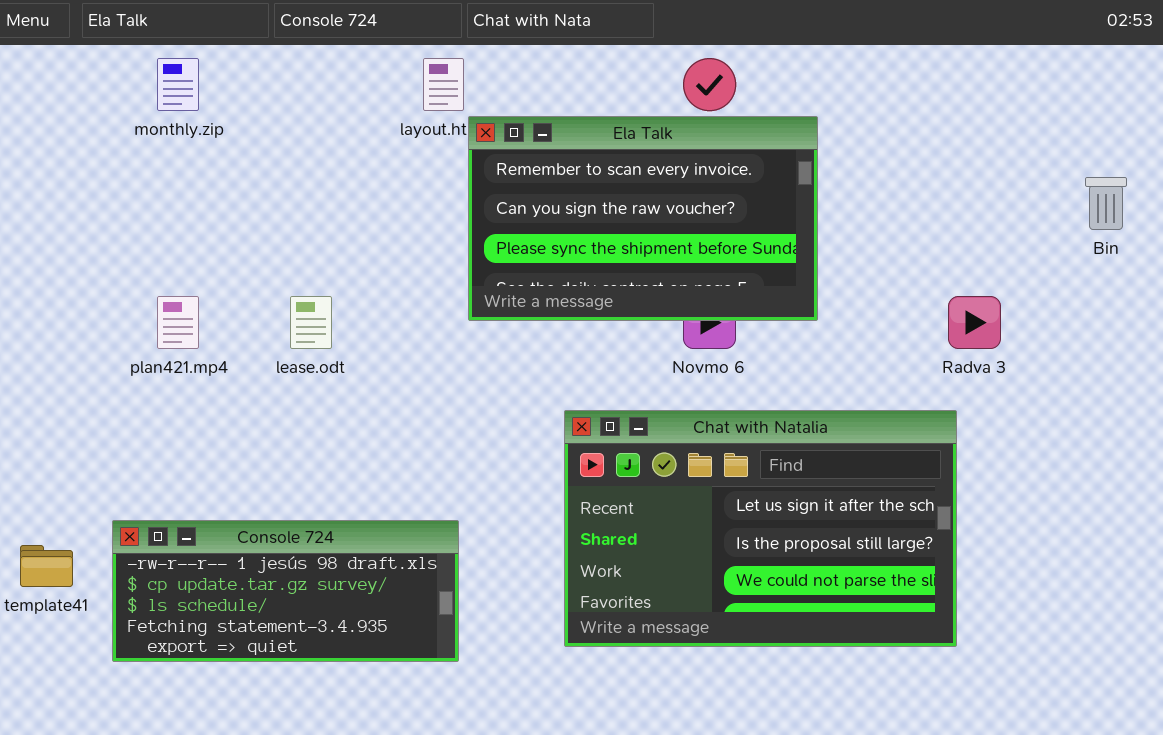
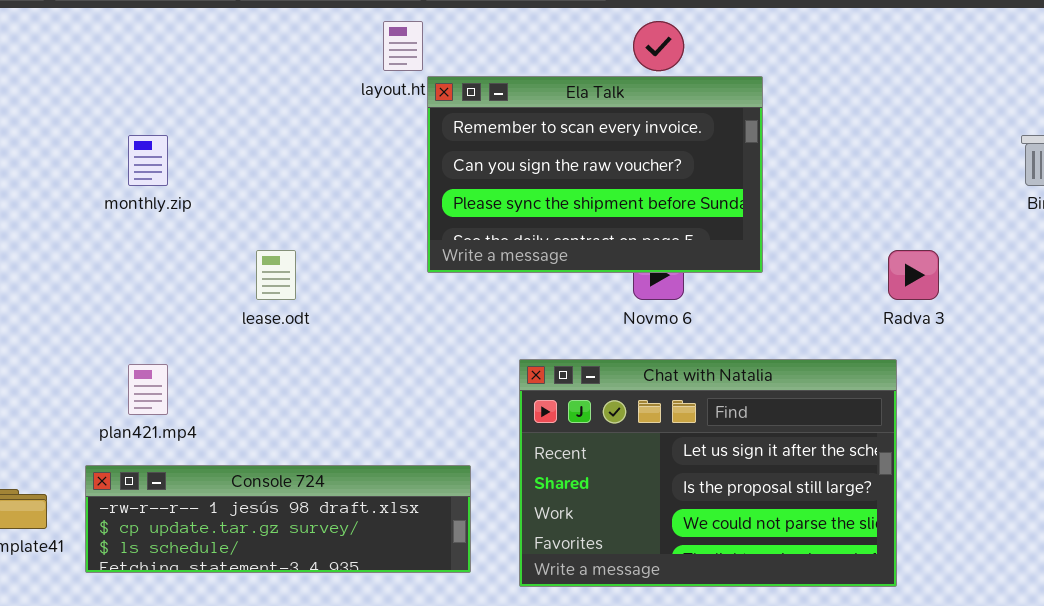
monthly.zip: [157,58,199,111] -> [128,135,168,186], moved
plan421.mp4: [157,296,199,349] -> [128,364,168,415], moved
Console 724: [112,520,459,662] -> [85,465,471,573], resized

